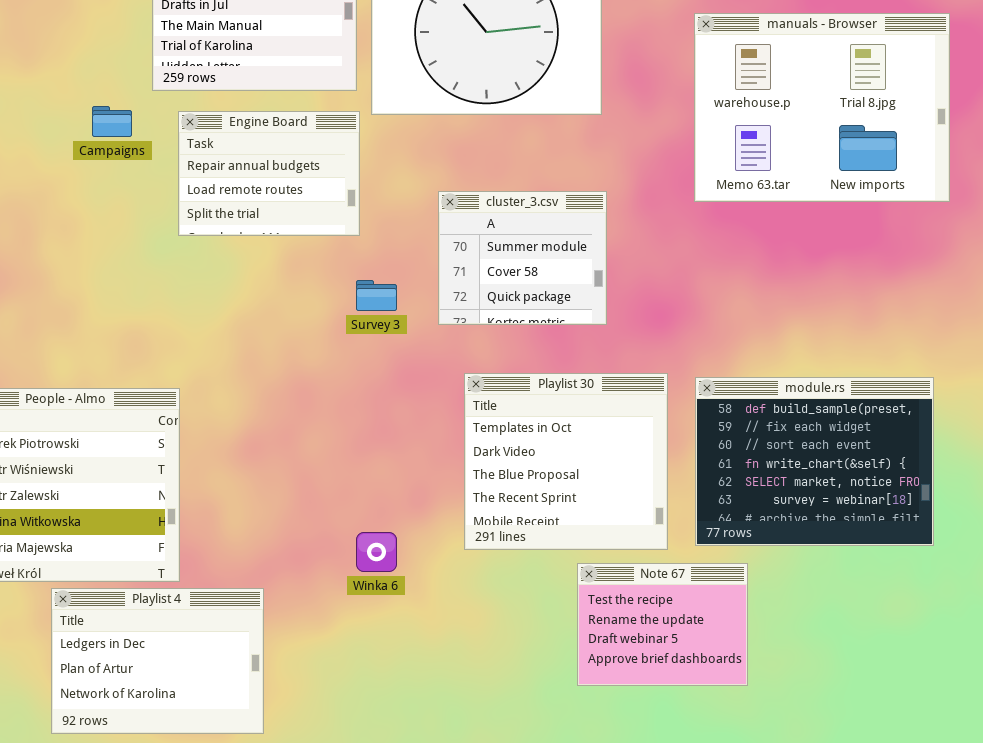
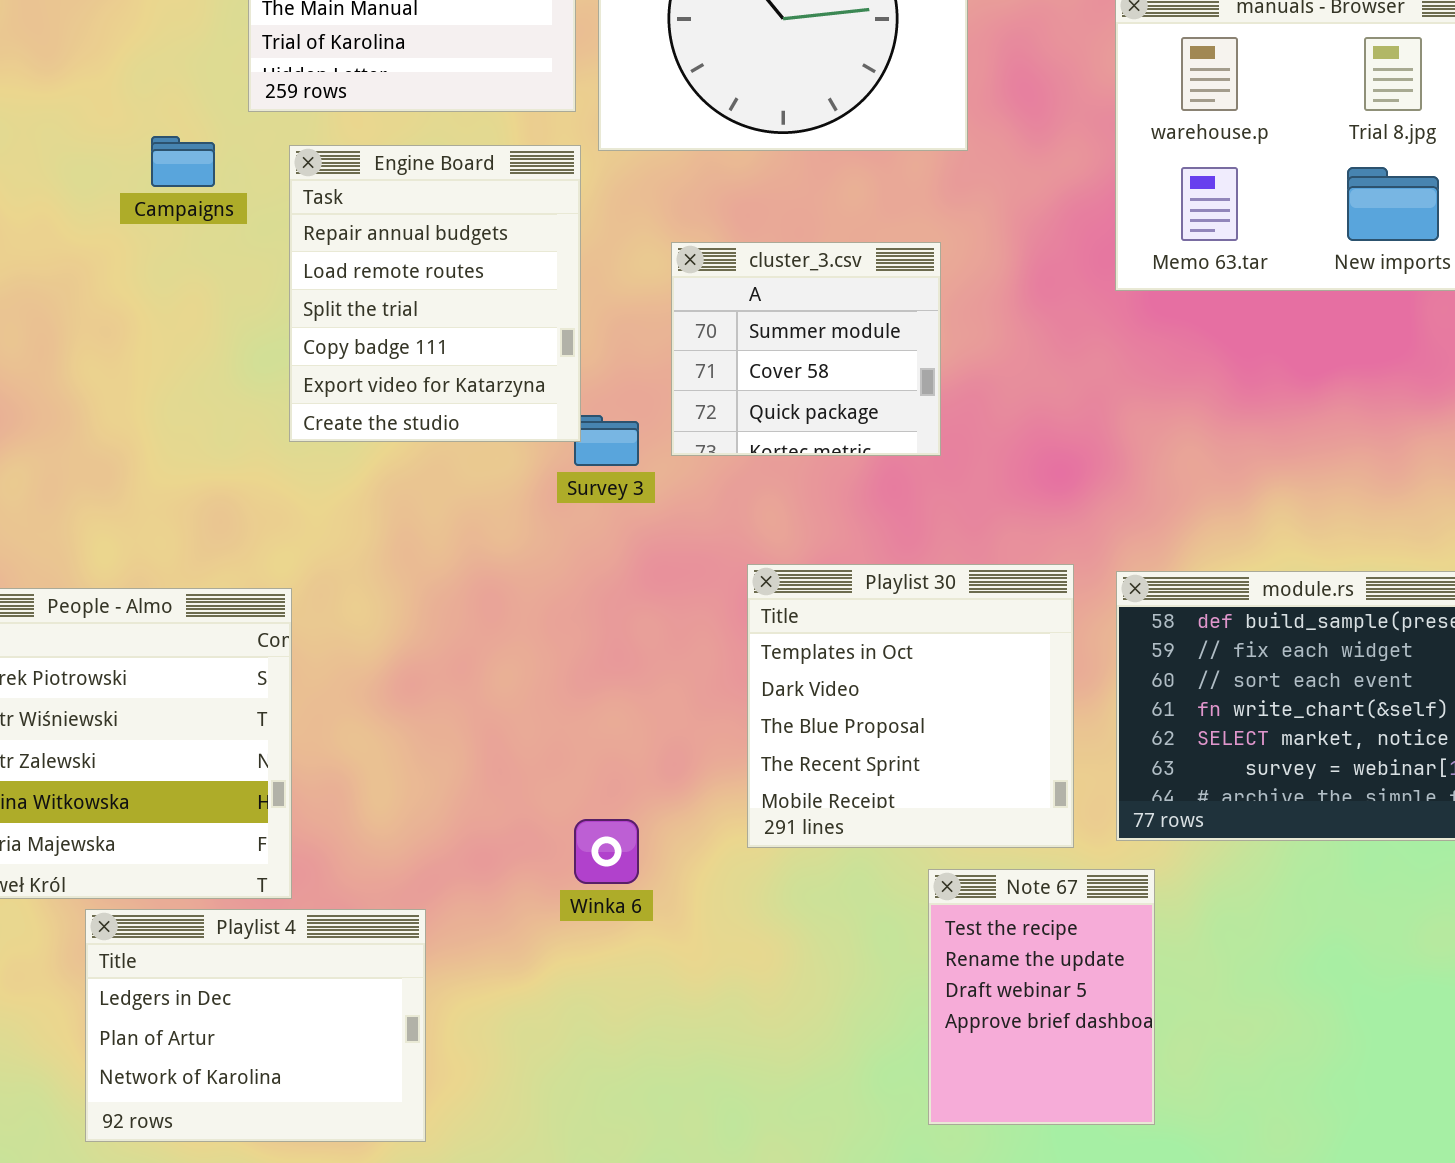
Engine Board: [178,111,360,236] -> [289,145,581,442], resized
cluster_3.csv: [438,191,607,325] -> [671,242,941,456], moved
Note 67: [577,563,748,686] -> [928,869,1155,1125], resized

